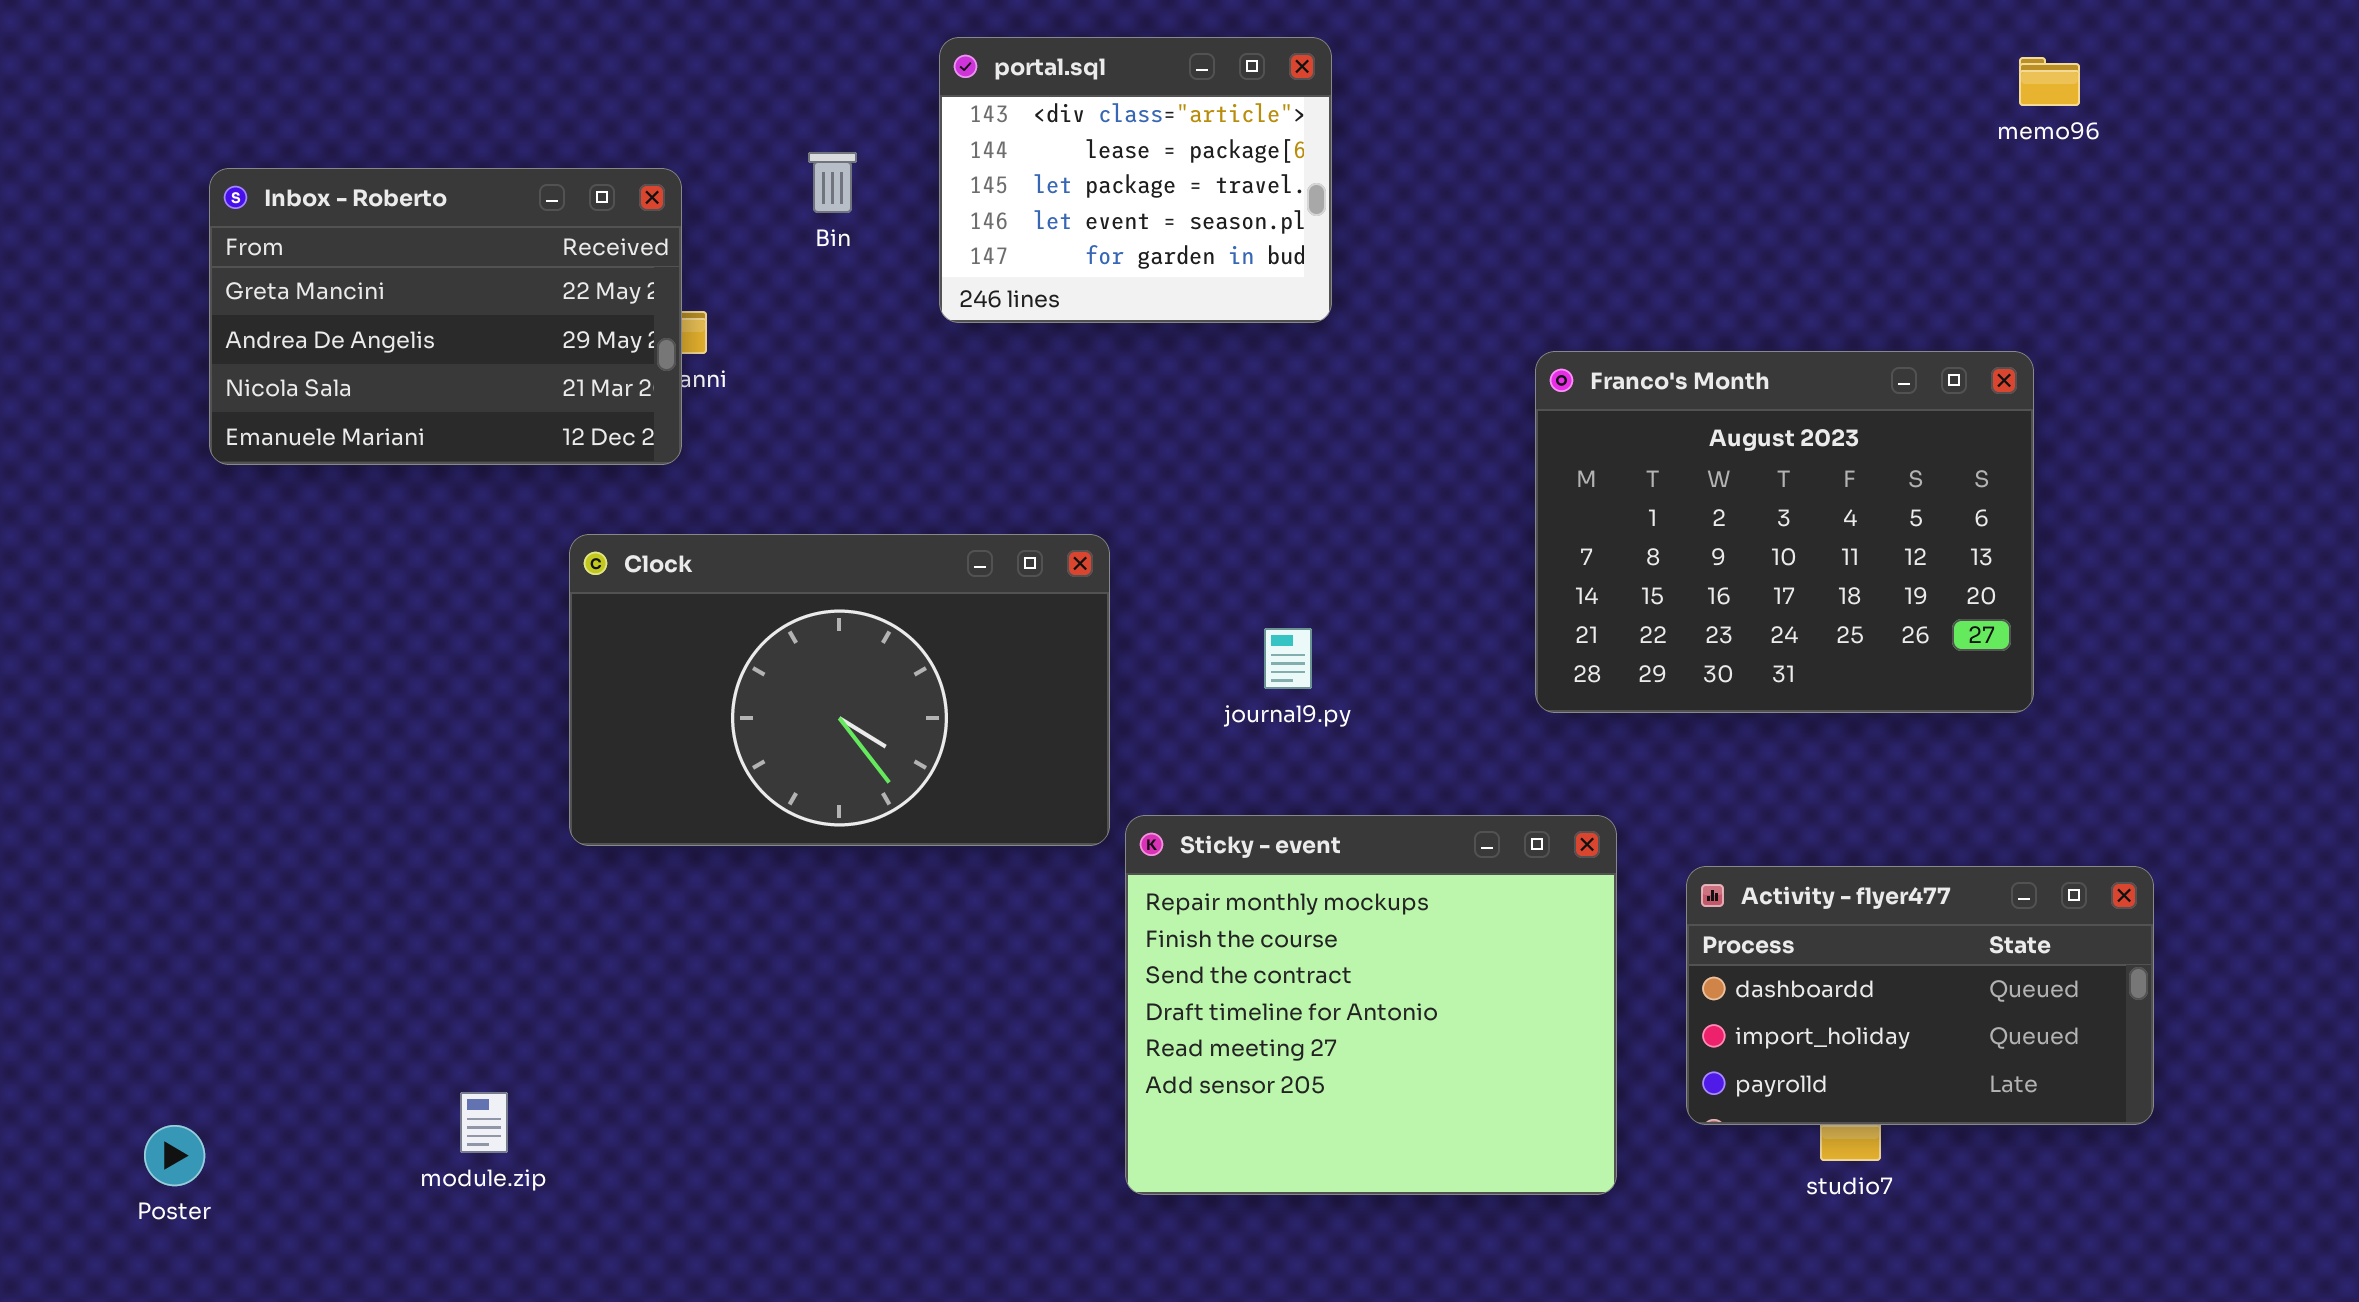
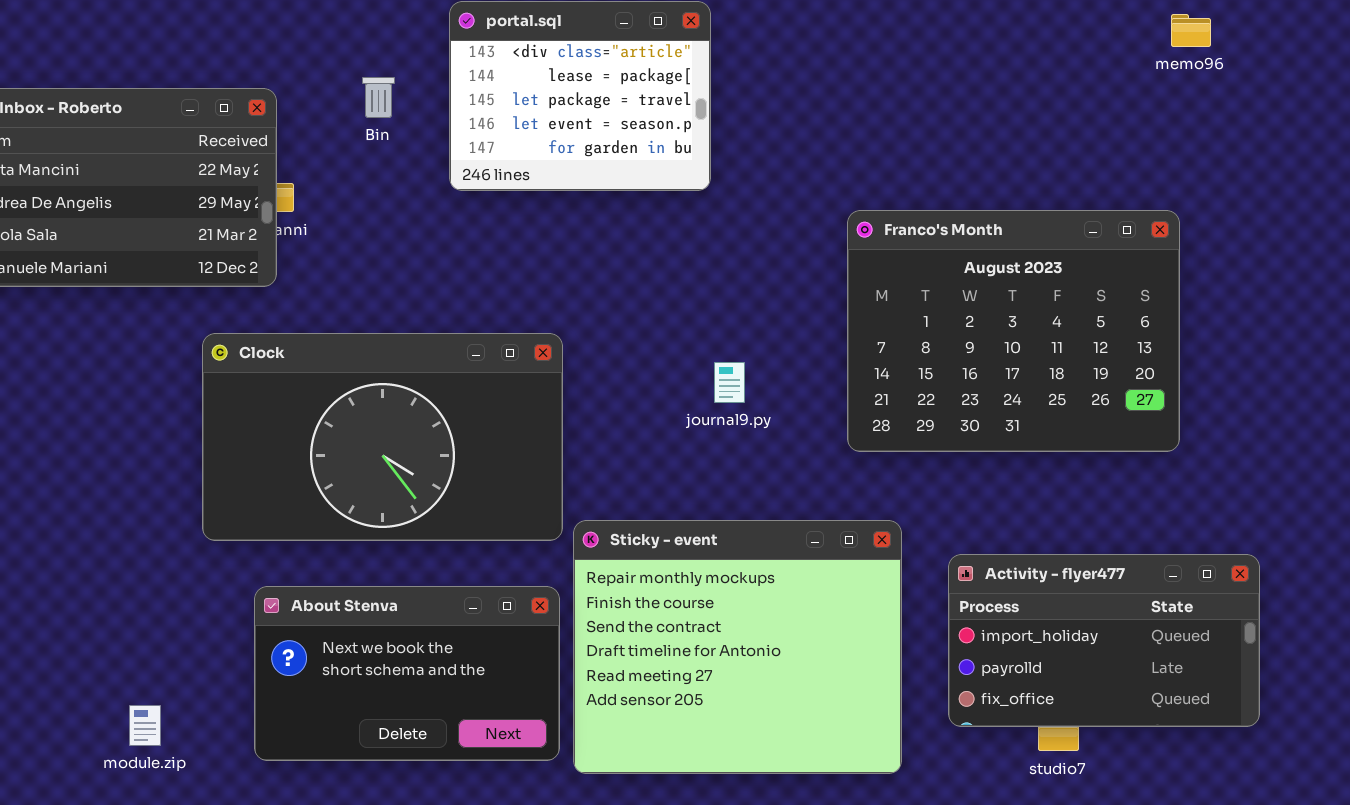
journal9.py: [1264,628,1312,689] -> [714,362,745,403], moved
Activity - flyer477: [1686,866,2154,1125] -> [948,554,1260,727], scrolled down 1 row
About Stenva: none -> [254,586,560,761], opened

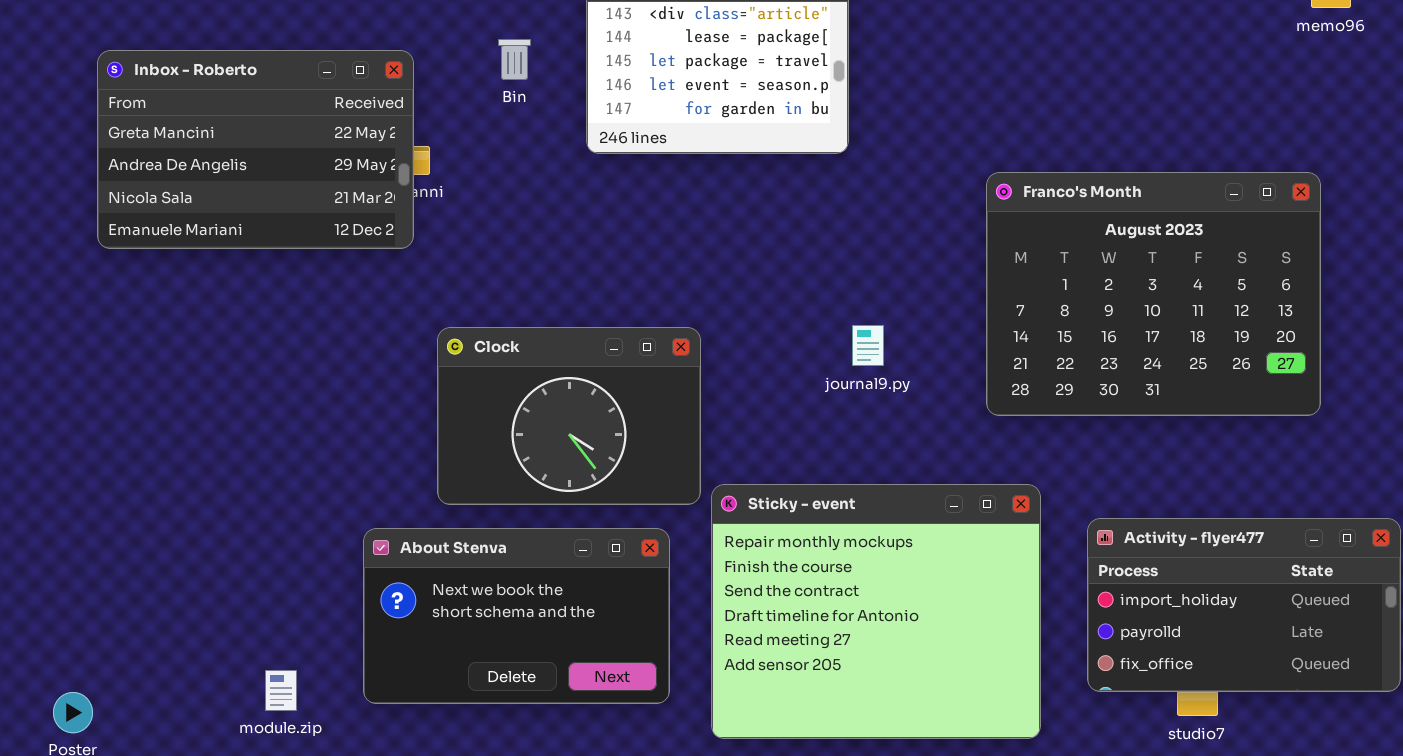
Clock: [202,333,563,541] -> [437,327,701,505], resized
About Stenva: [254,586,560,761] -> [363,528,670,704], moved

